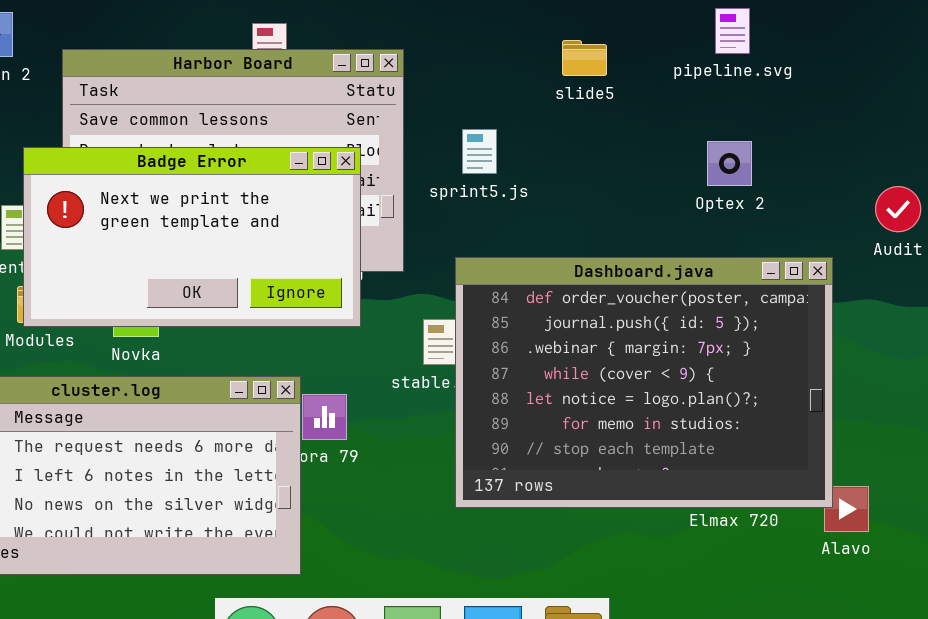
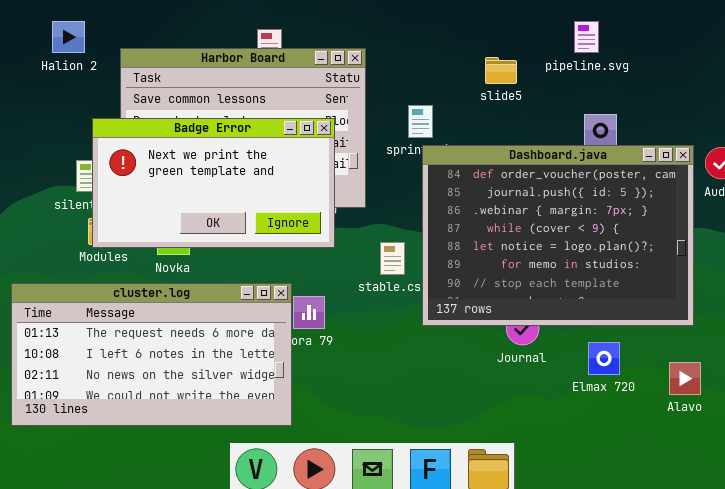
pipeline.svg: [715,8,750,54] -> [574,21,599,53], moved
slide5: [562,40,607,76] -> [485,57,517,84], moved
Dashboard.java: [455,257,833,508] -> [422,145,694,326], moved

